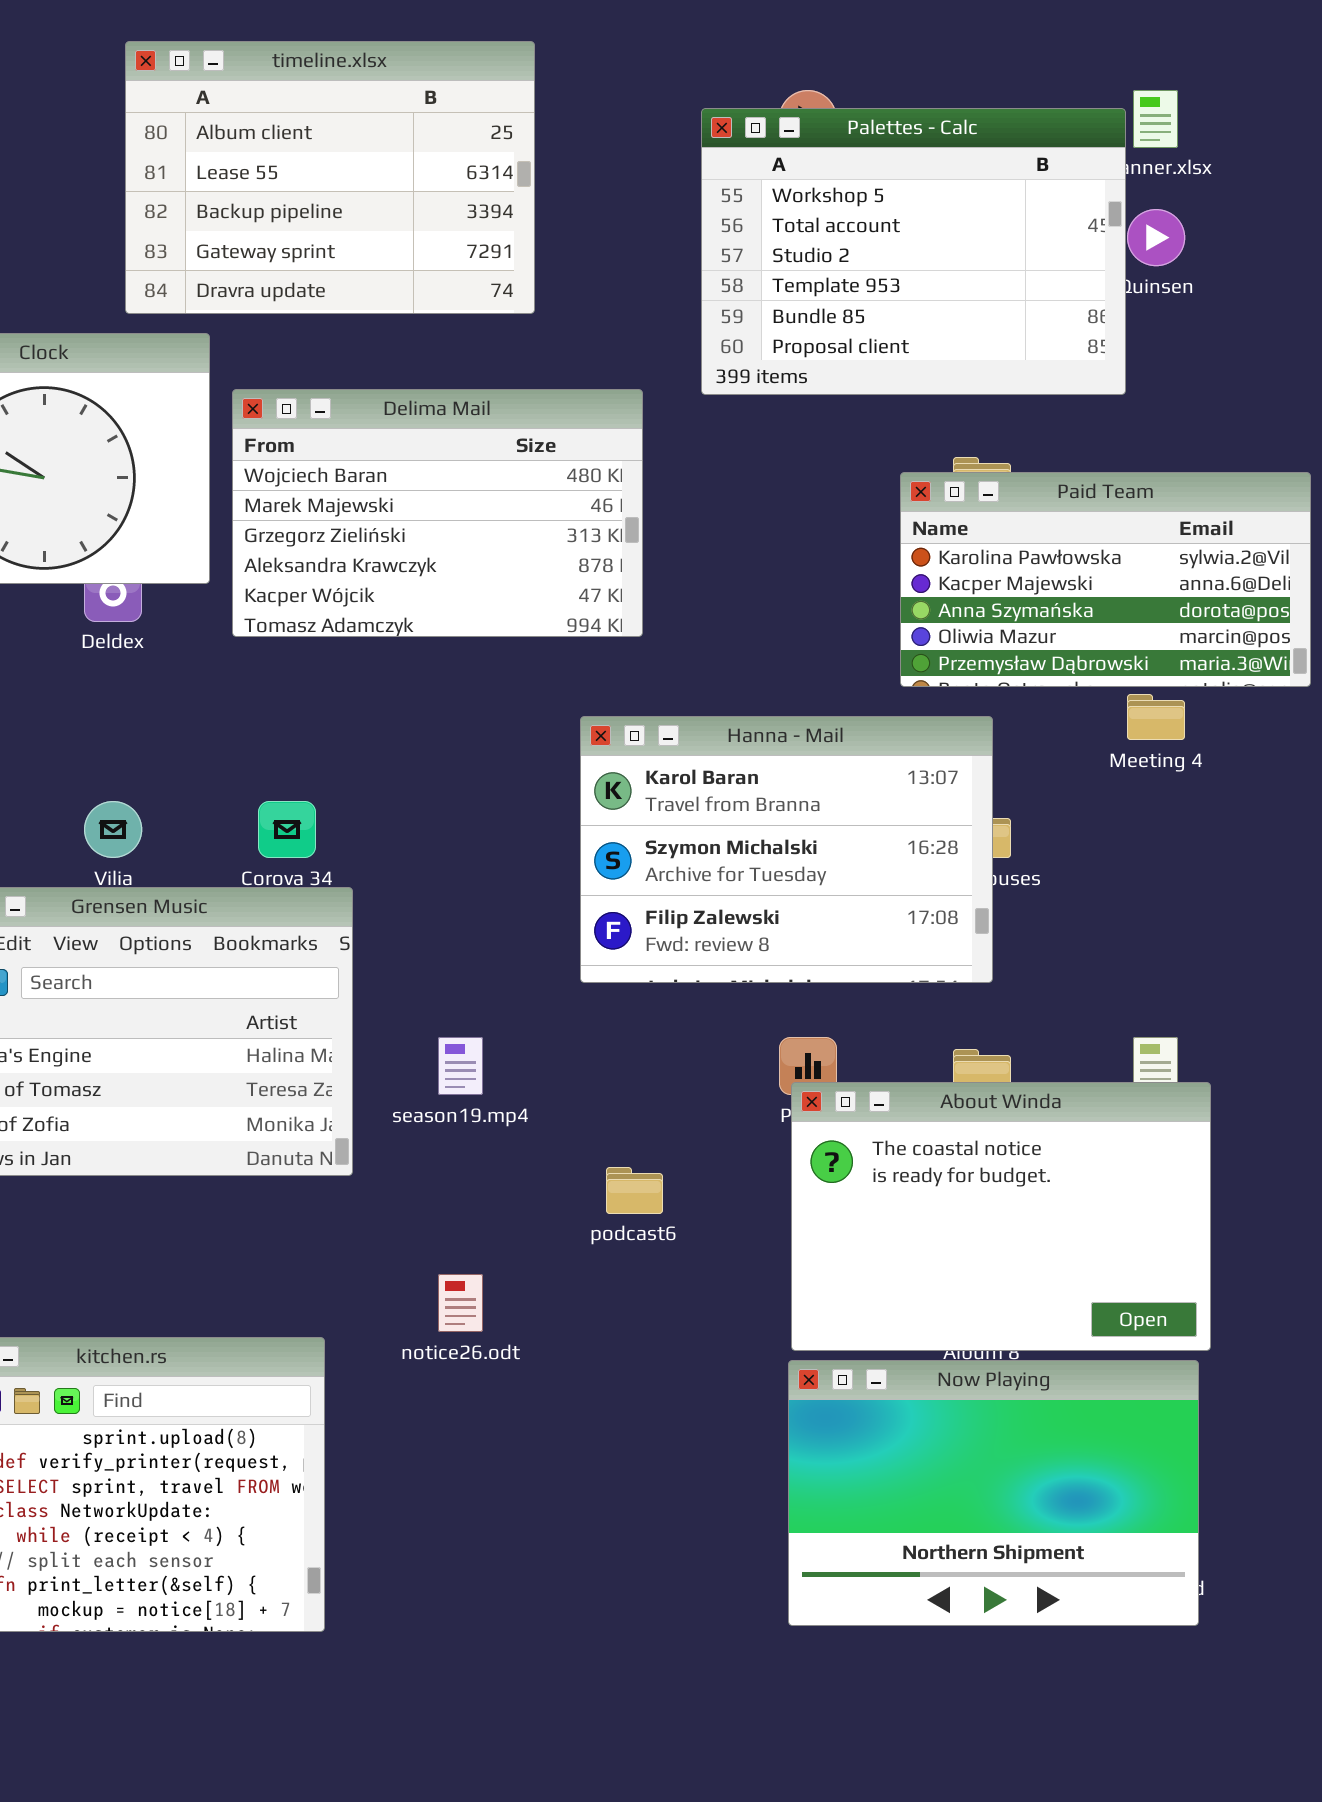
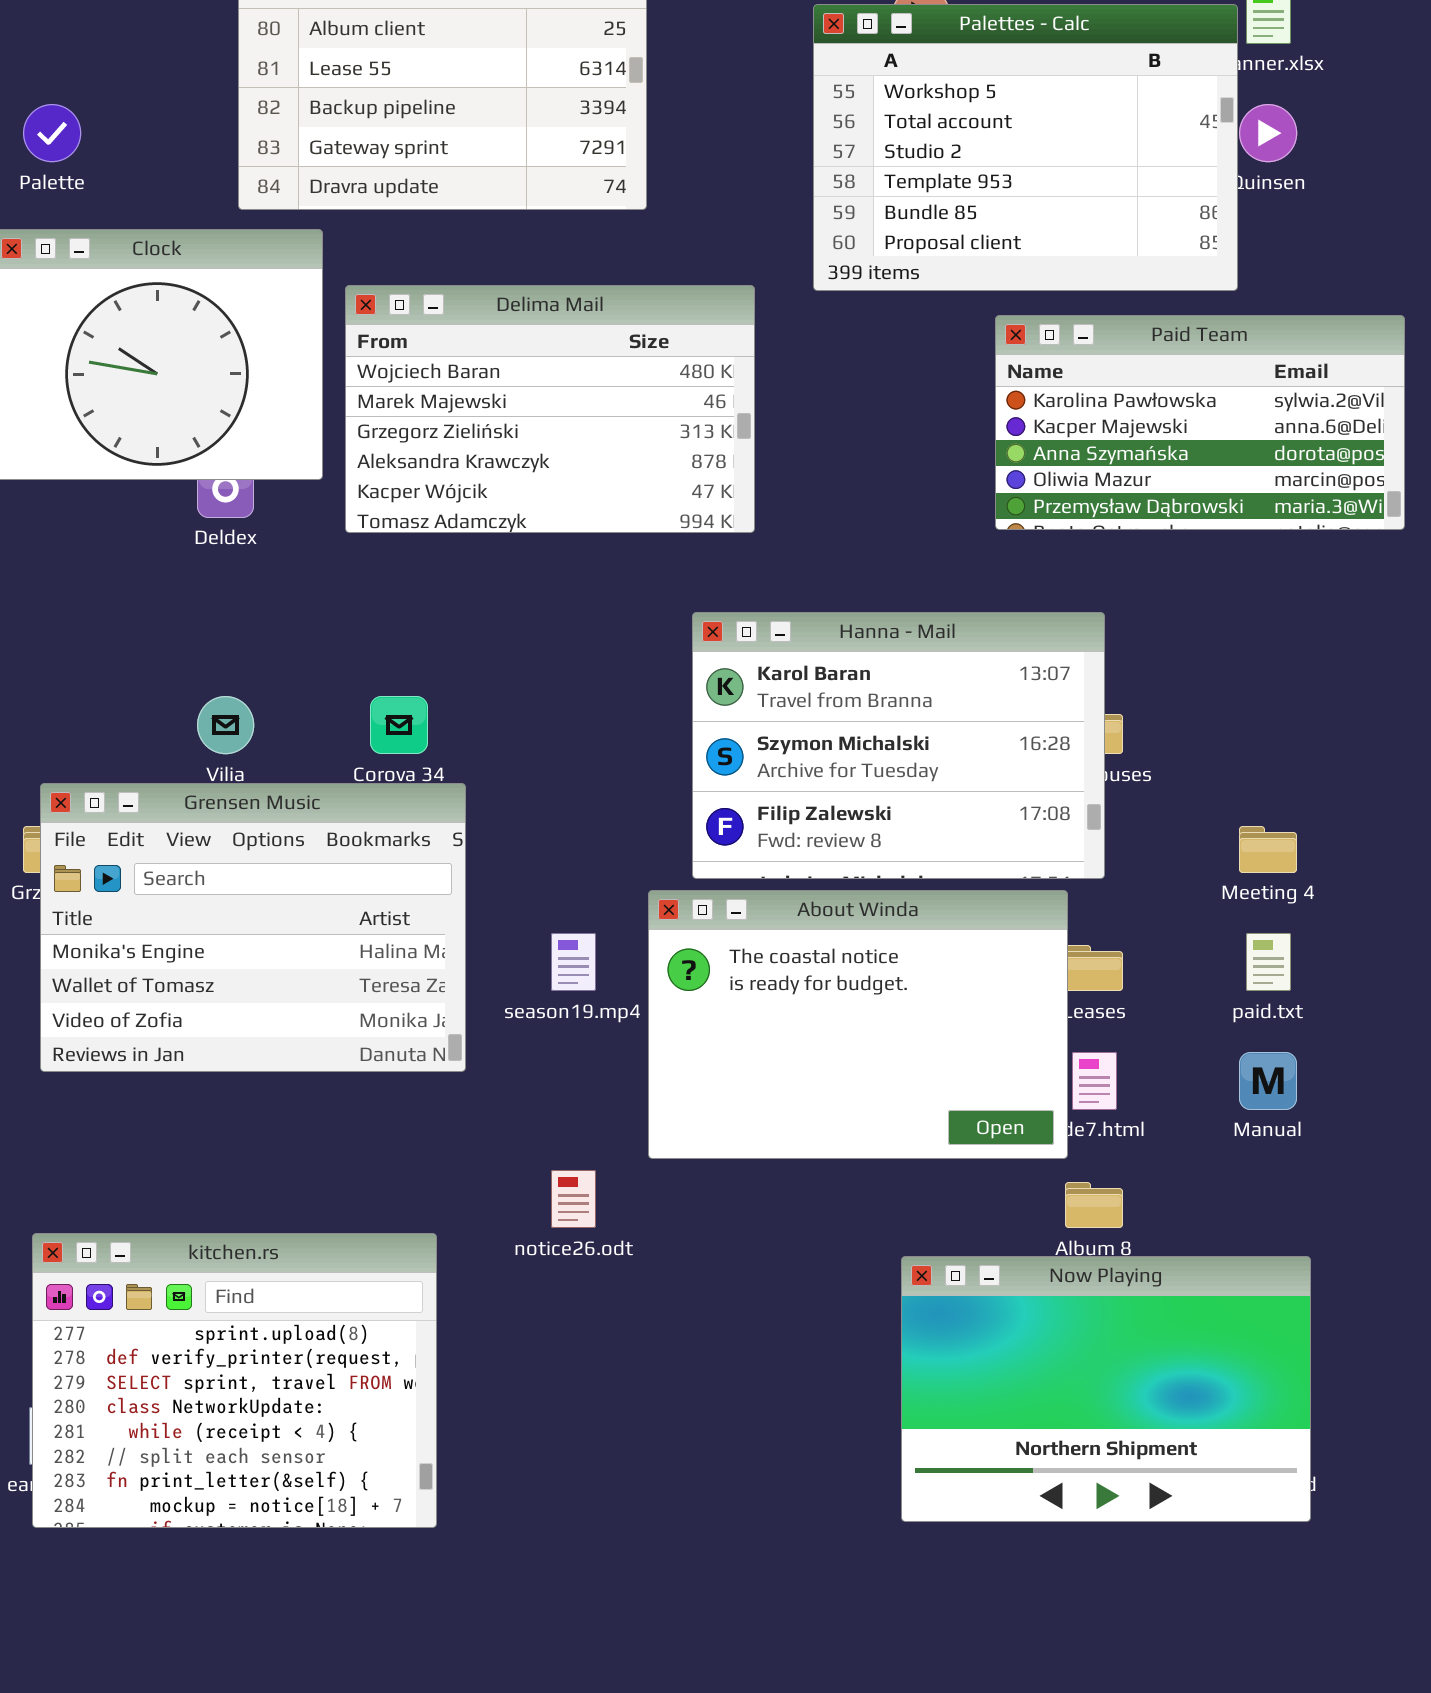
Paid Team: [900,472,1311,687] -> [995,315,1405,530], moved
Meeting 4: [1127,694,1185,740] -> [1239,826,1297,873], moved
About Winda: [791,1082,1211,1351] -> [648,890,1068,1159], moved

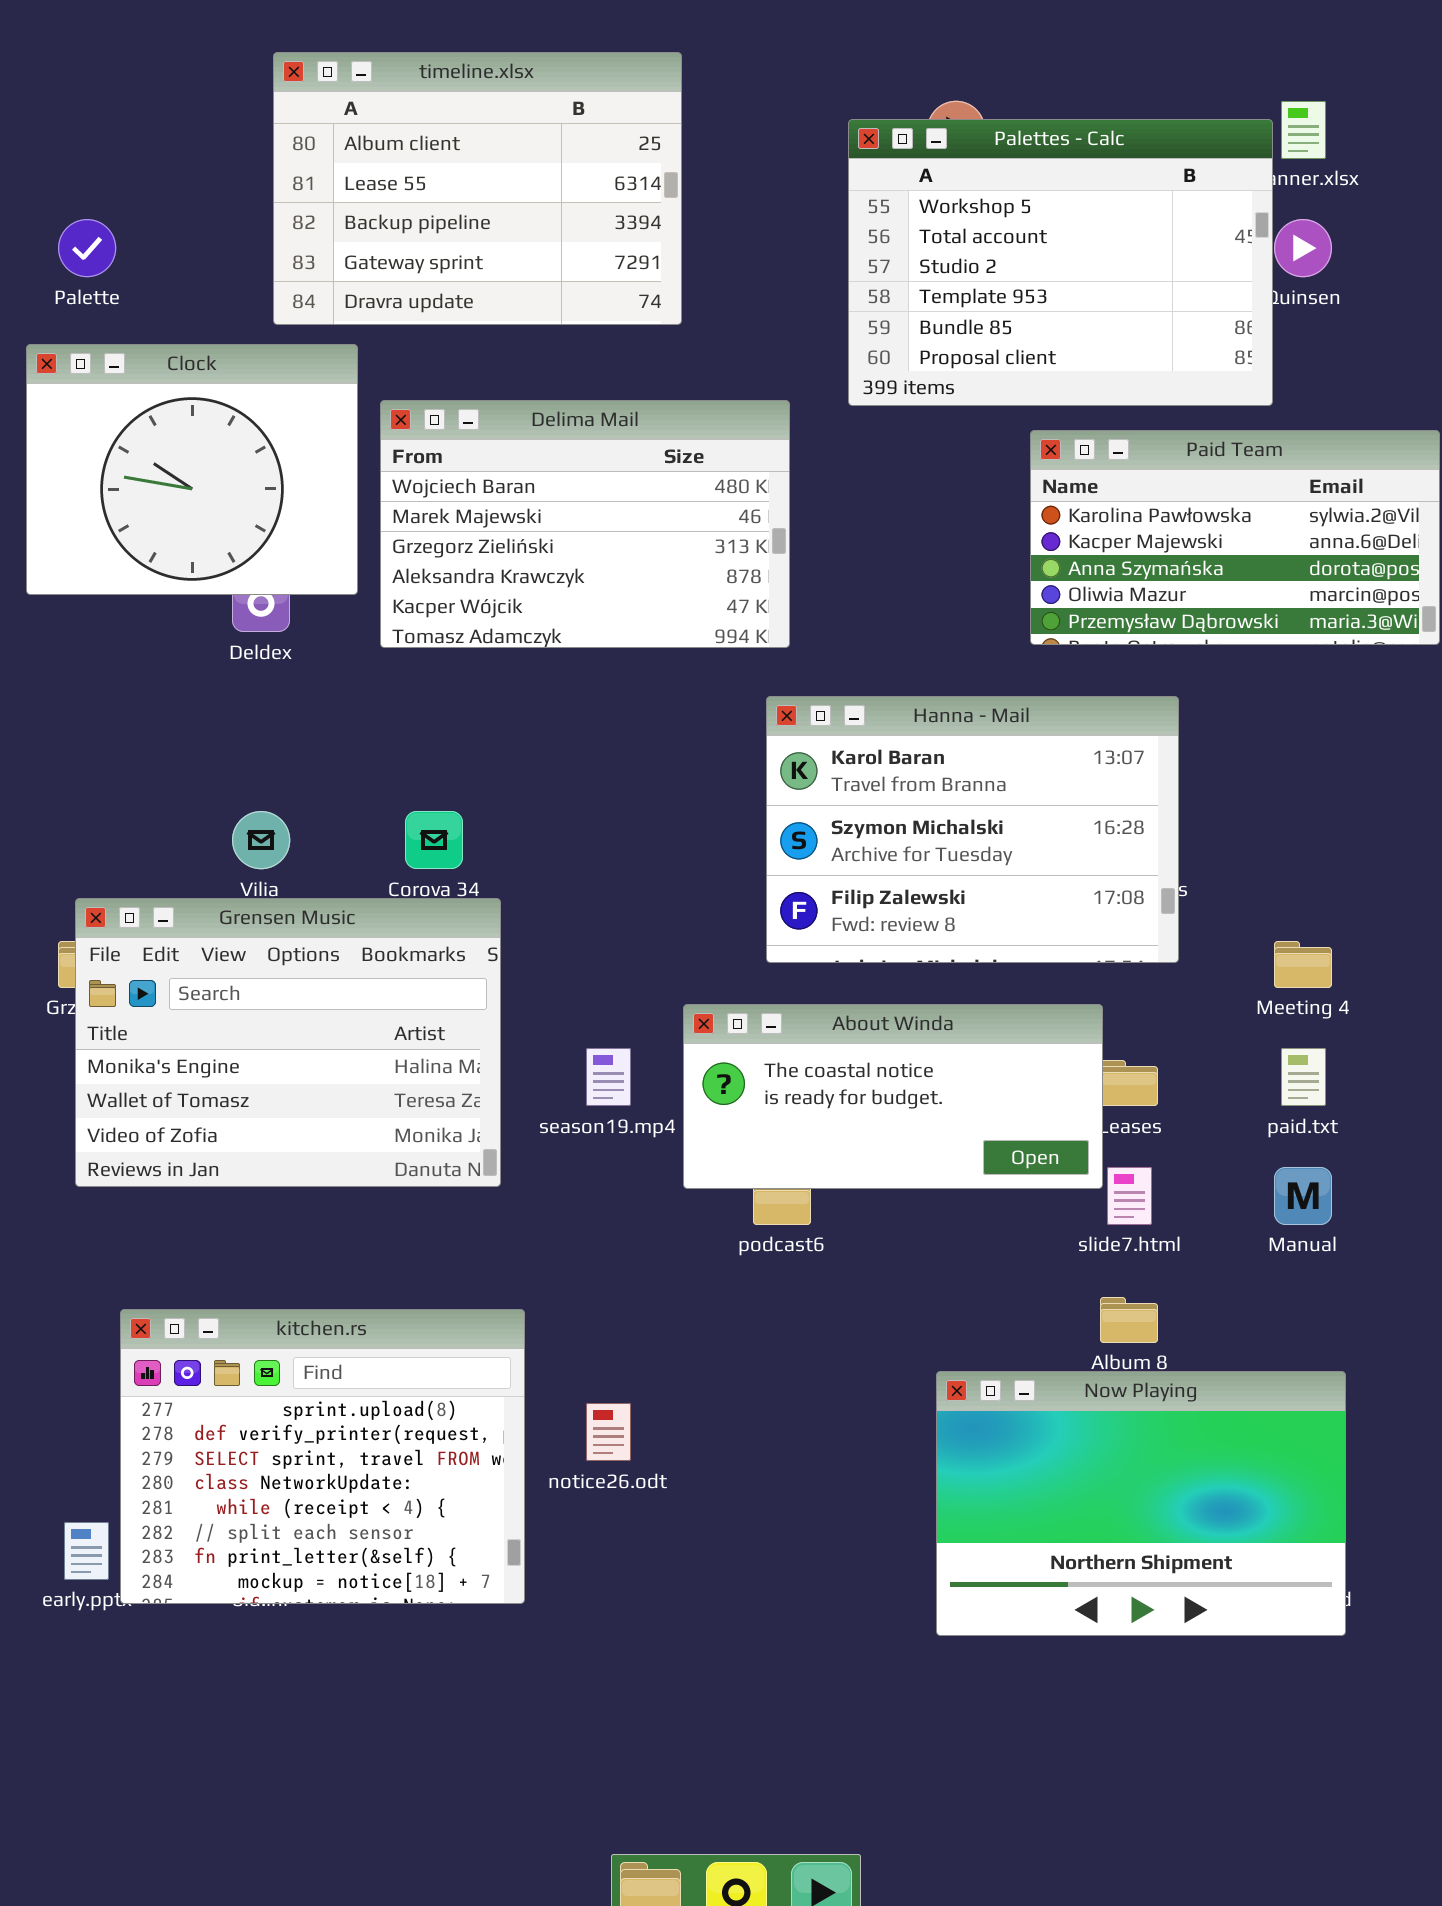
Hanna - Mail: [692,612,1105,879] -> [766,696,1179,963], moved
About Winda: [648,890,1068,1159] -> [683,1004,1103,1189], resized
notice26.odt: [551,1170,596,1228] -> [586,1403,631,1461], moved
kitchen.rs: [32,1233,437,1528] -> [120,1309,525,1604], moved

